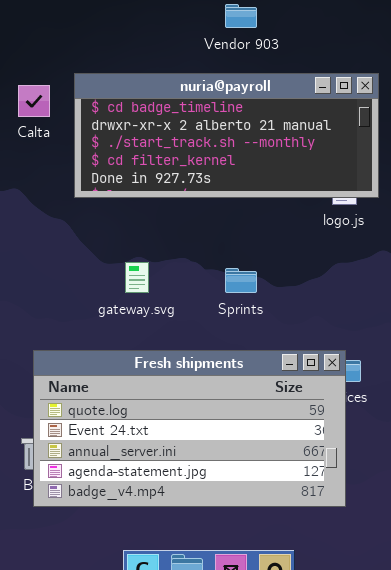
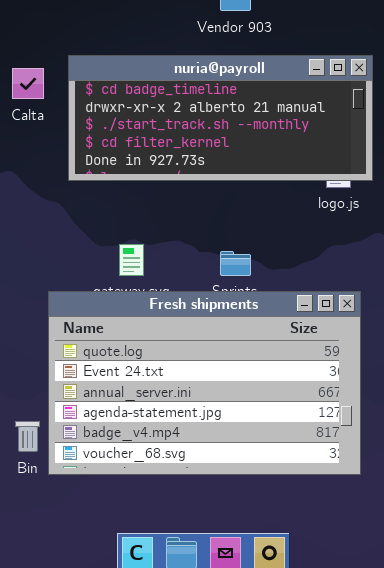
Fresh shipments: [33,350,346,507] -> [48,291,361,475], moved, resized

